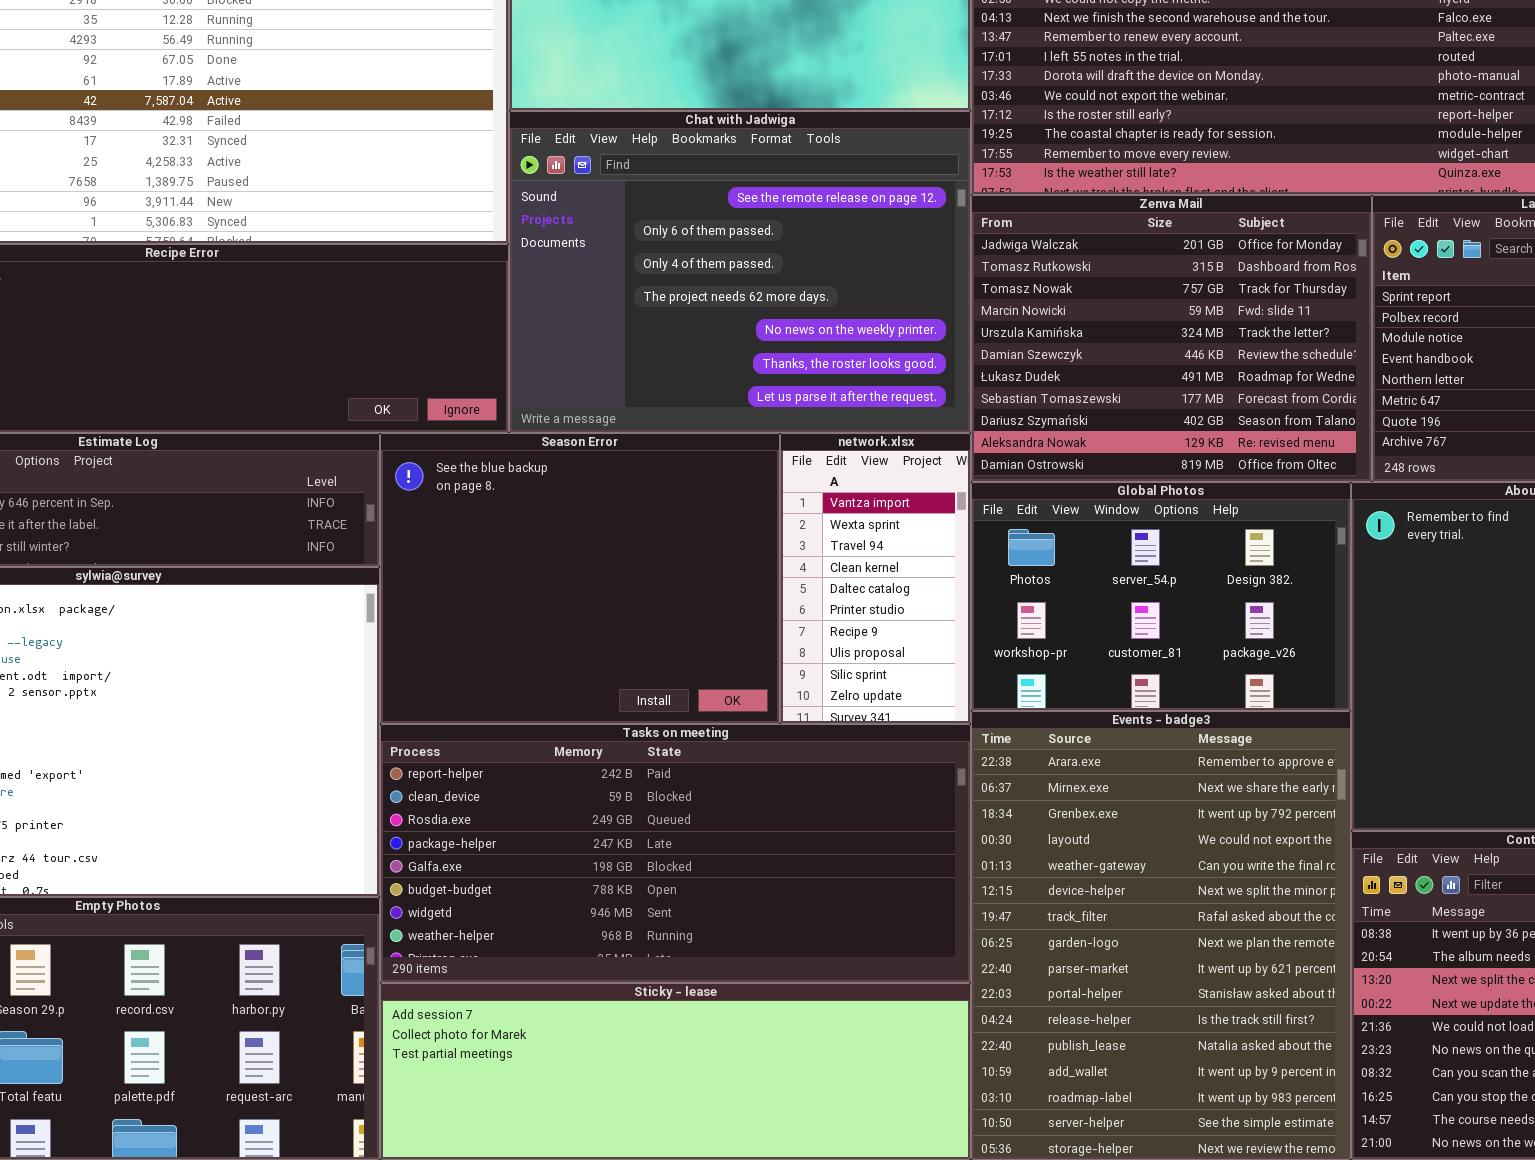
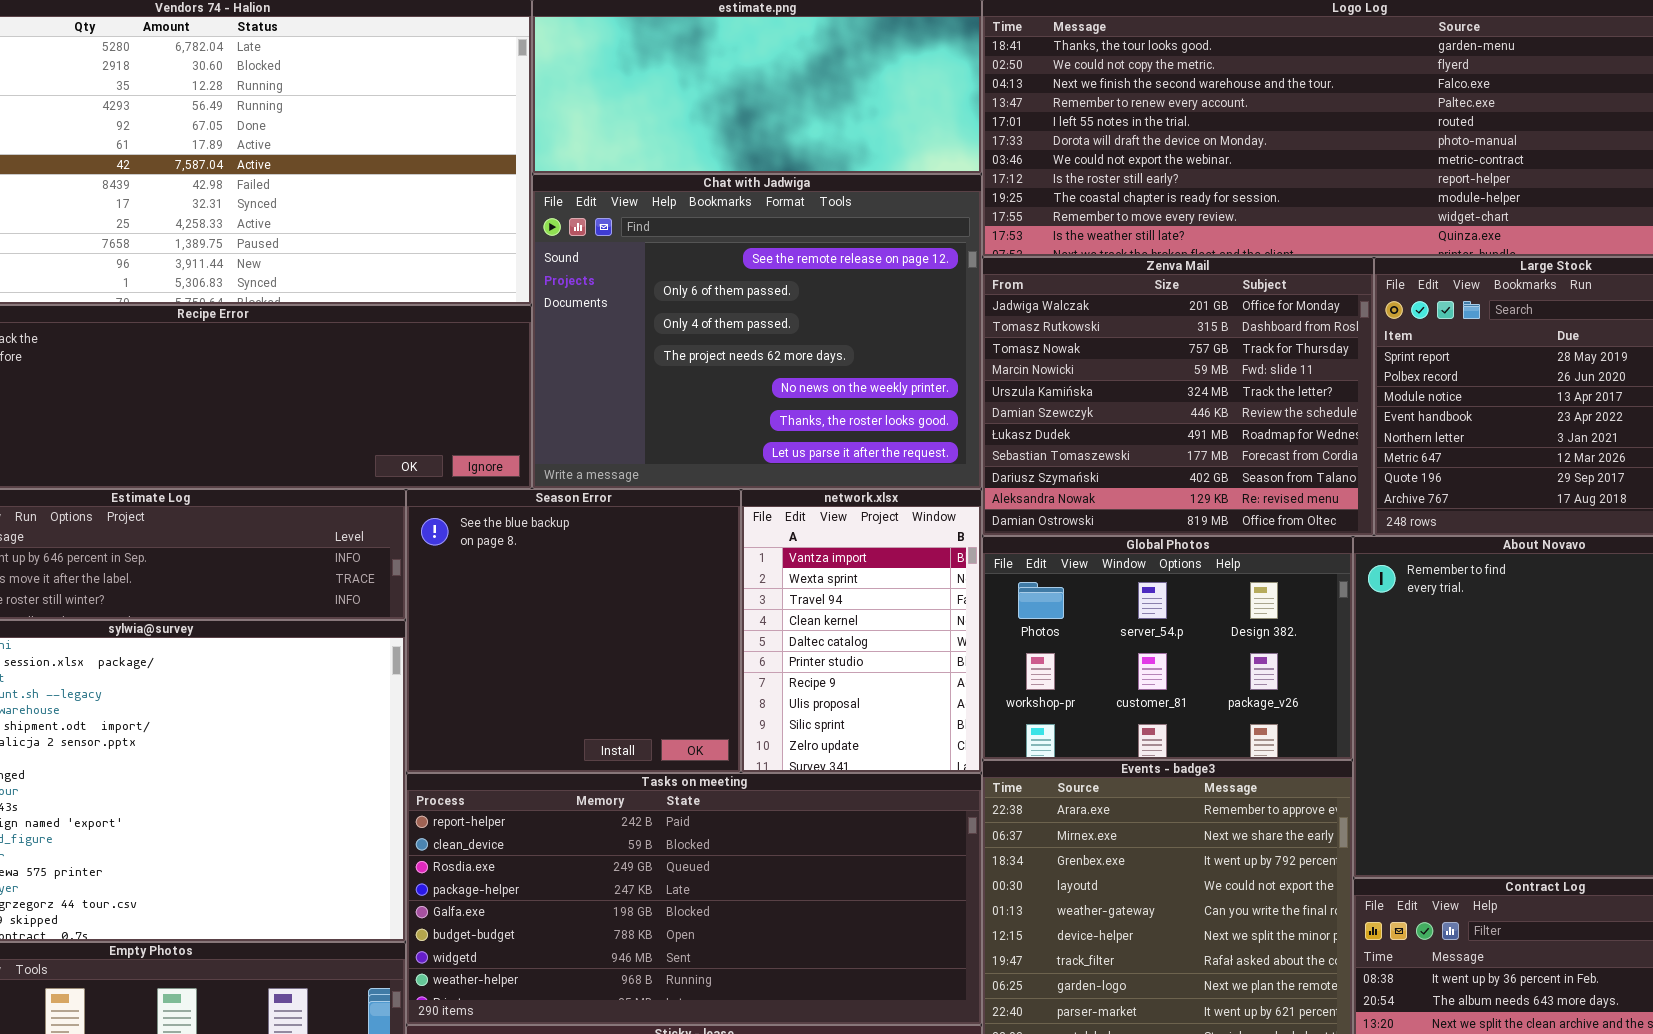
Season Error: [380,433,780,724] -> [406,489,741,773], resized
network.xlsx: [780,433,971,724] -> [741,489,982,773], resized

